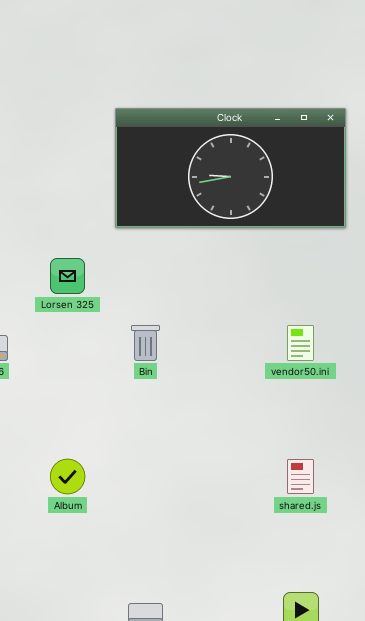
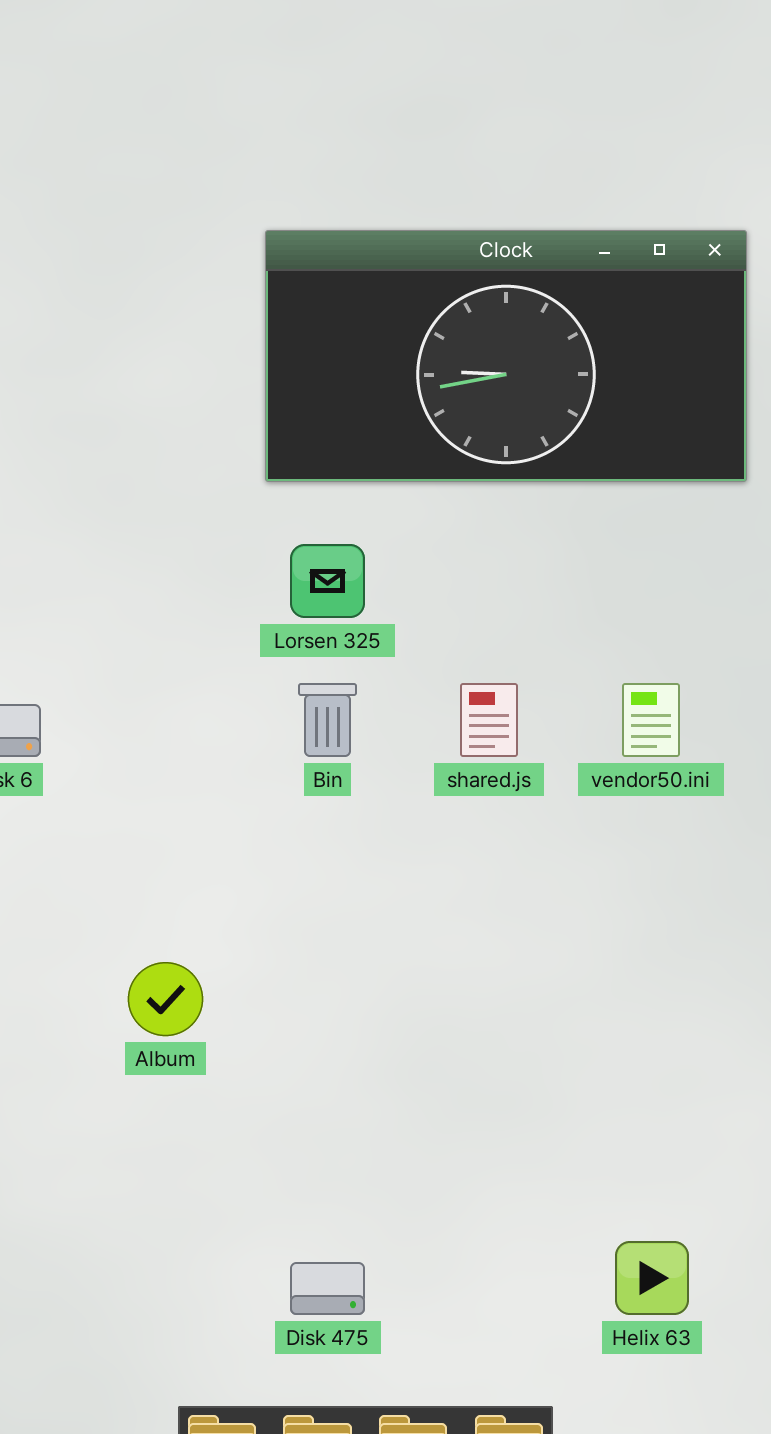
Lorsen 325: [50,258,85,294] -> [290,544,365,618], moved
shared.js: [287,459,314,494] -> [460,683,518,757], moved

